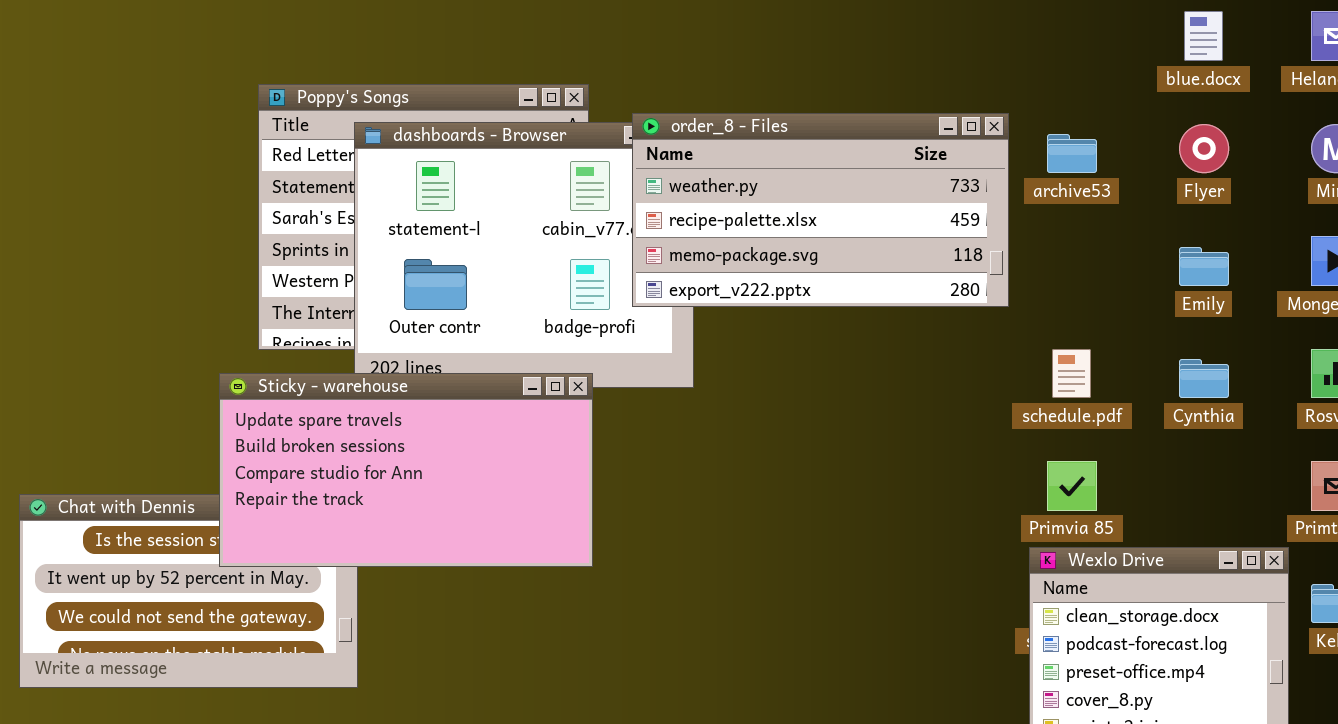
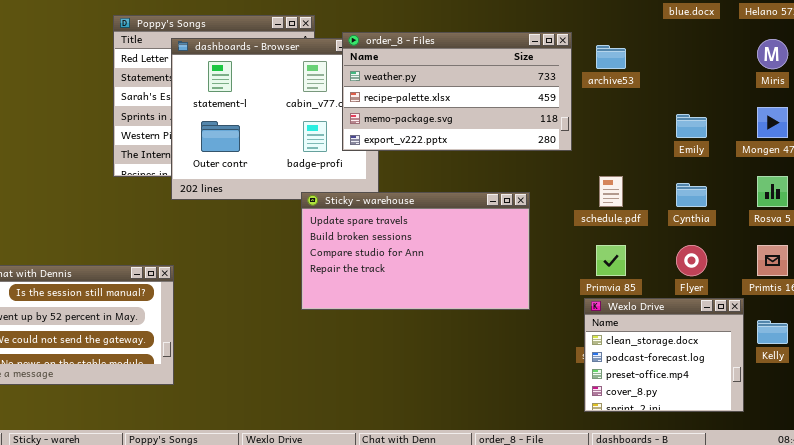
Flyer: [1179,124,1229,173] -> [676,245,707,276], moved
Sticky - warehouse: [219,373,593,567] -> [301,192,530,310], moved

